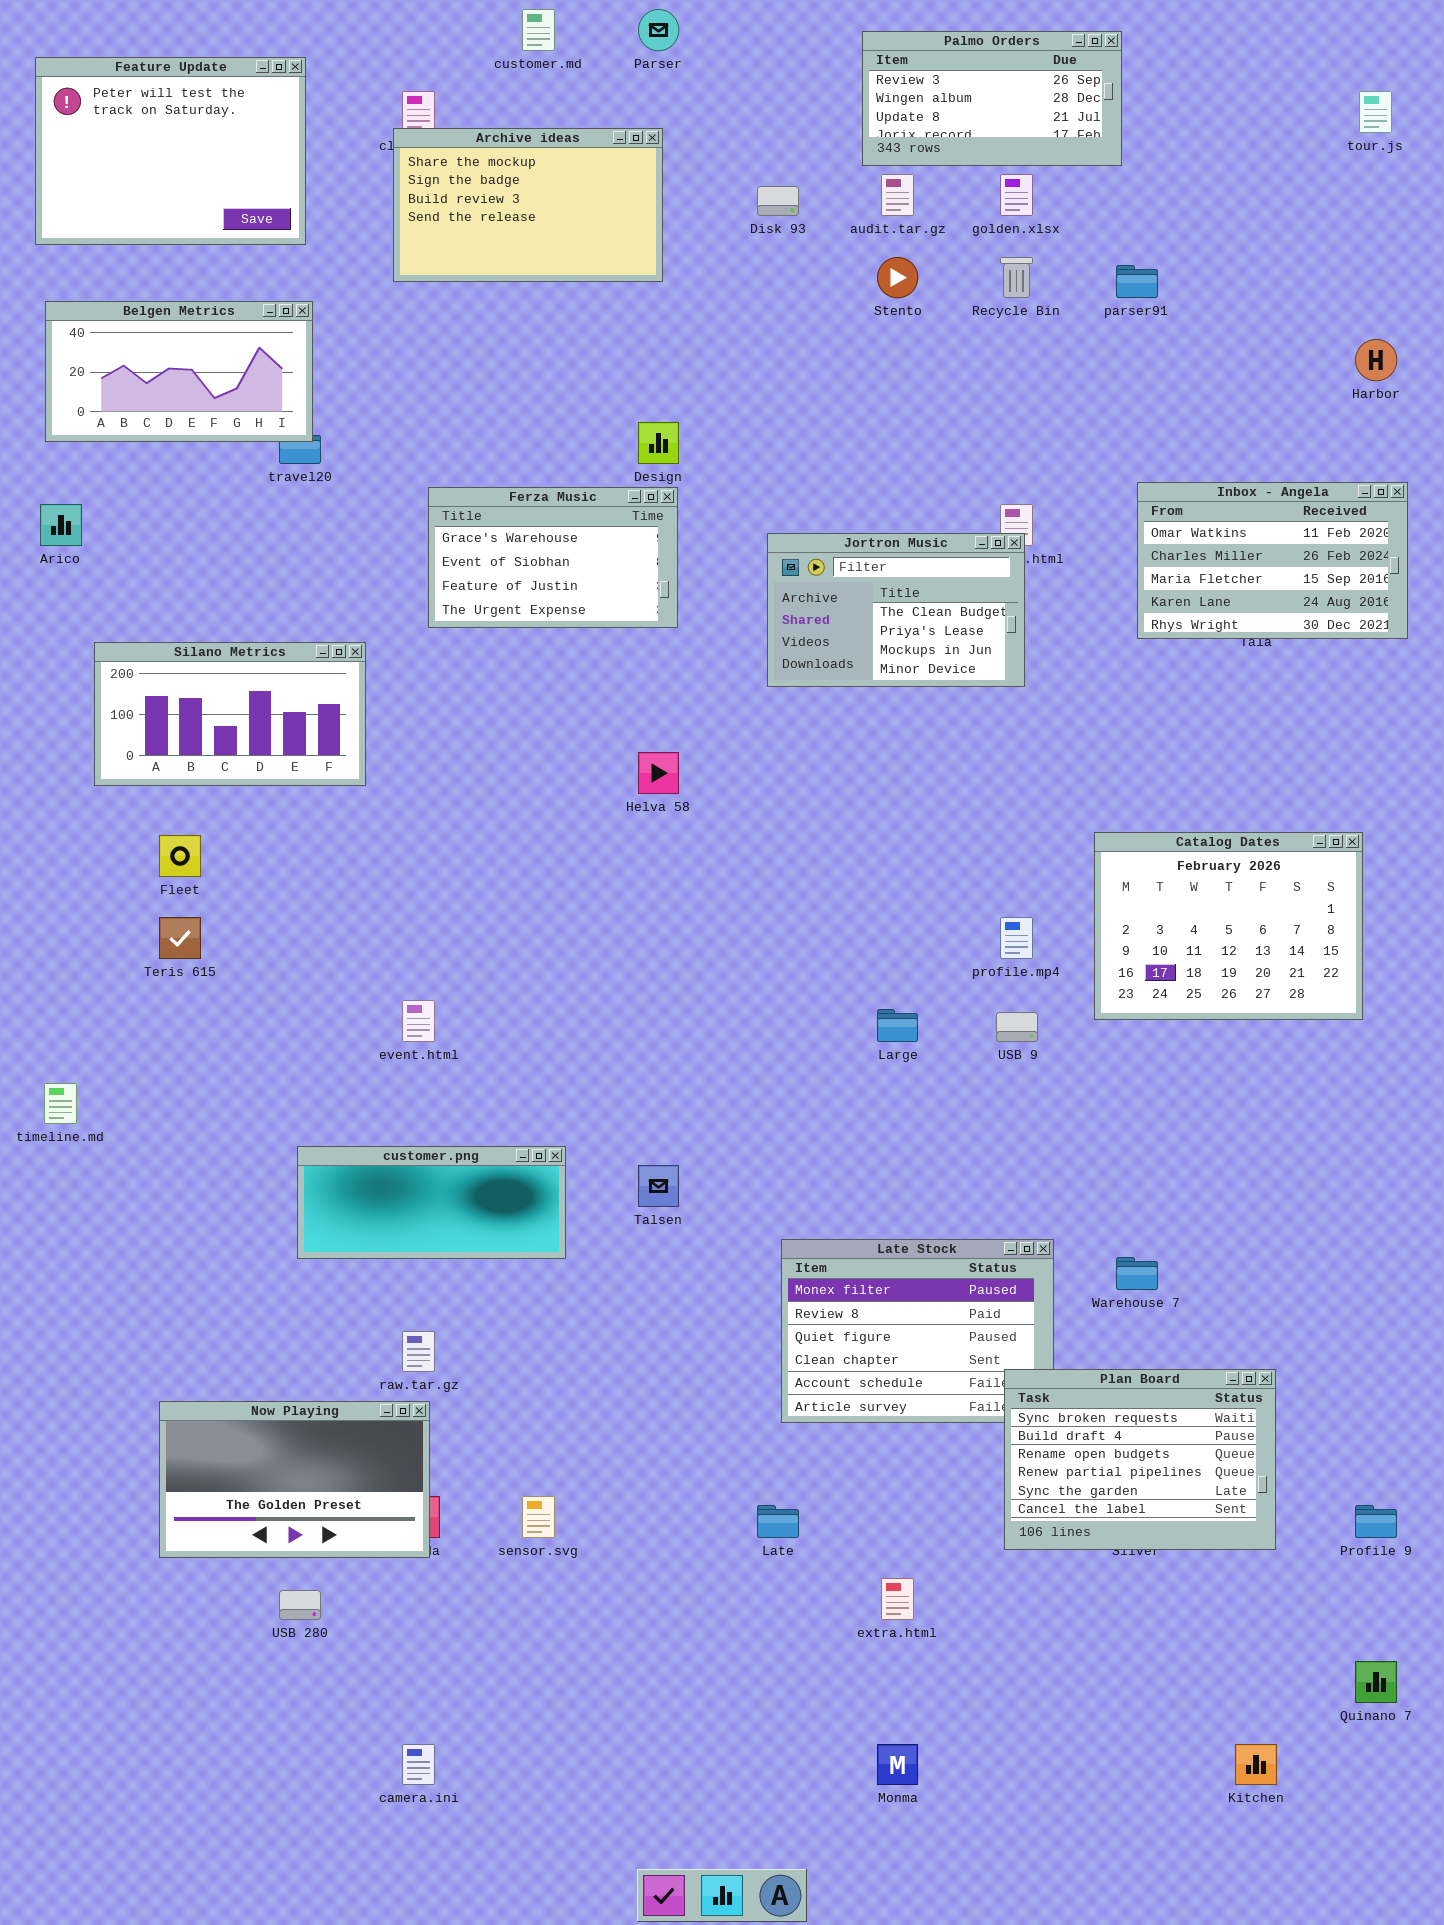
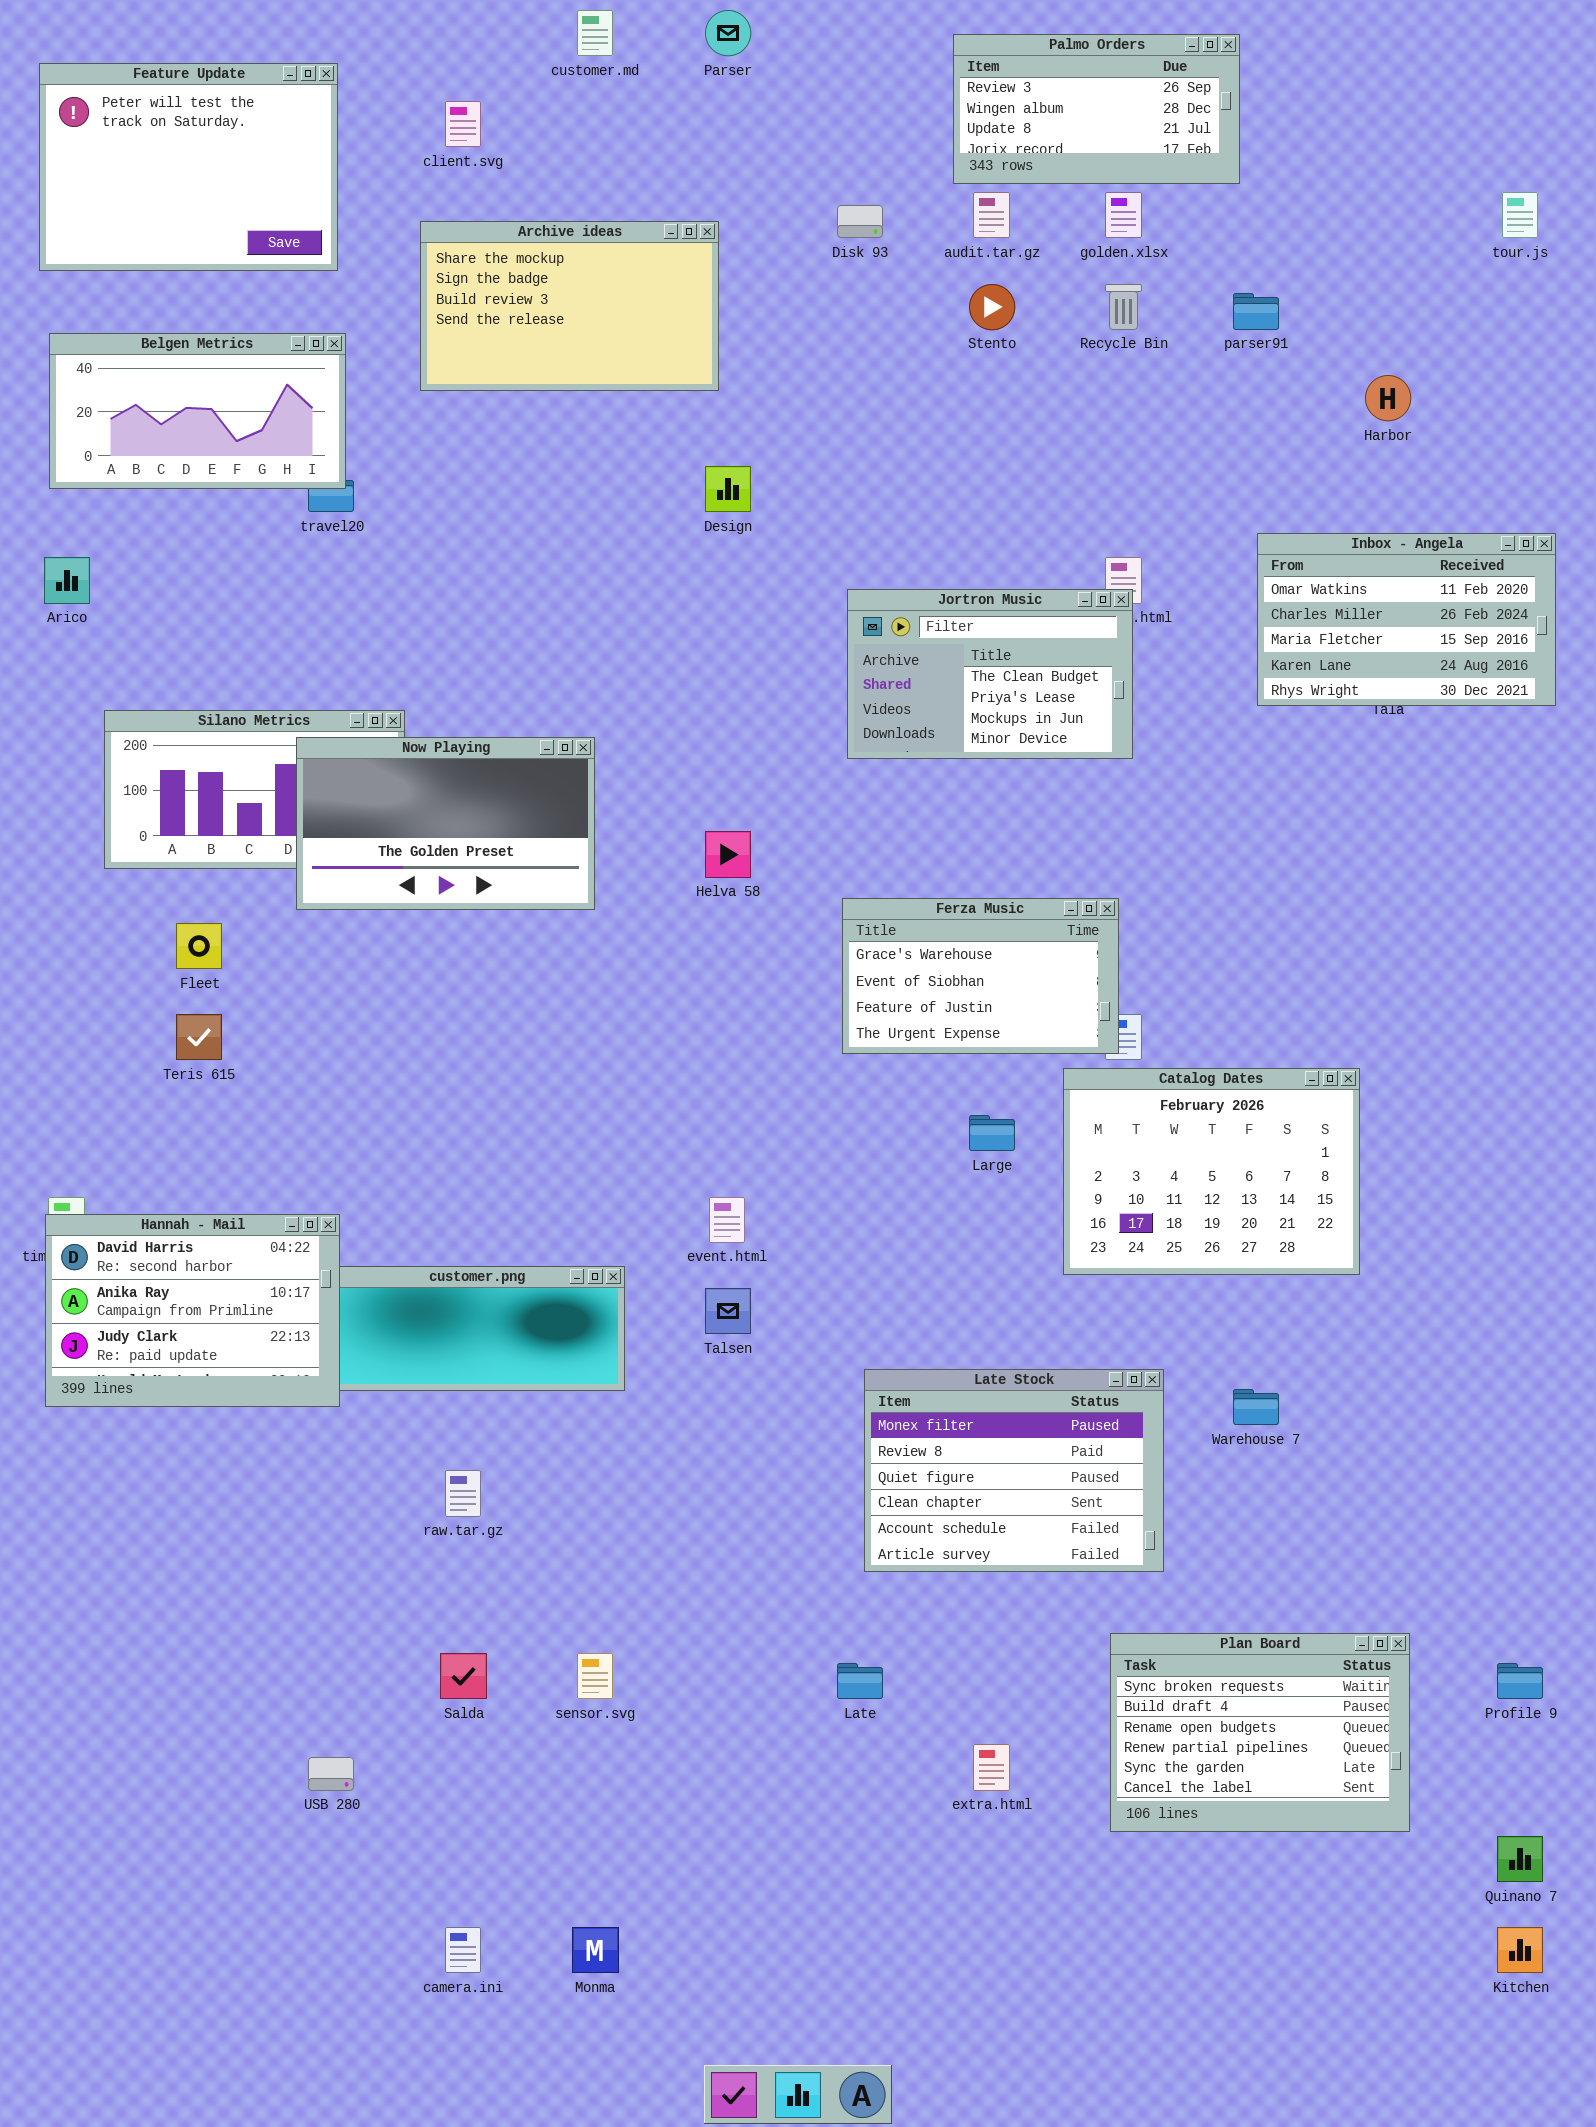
tour.js: [1359,91,1392,133] -> [1502,192,1538,238], moved
Archive ideas: [393,128,663,282] -> [420,221,719,391], moved
Harbor: [1355,339,1397,381] -> [1365,375,1411,421], moved
Ferza Music: [428,487,678,628] -> [842,898,1119,1054], moved
Catalog Dates: [1094,832,1363,1020] -> [1063,1068,1360,1275], moved
event.html: [402,1000,435,1042] -> [709,1197,745,1243], moved
Hannah - Mail: none -> [45,1214,340,1407], opened
Plan Board: [1004,1369,1276,1550] -> [1110,1633,1410,1832], moved
Now Playing: [159,1401,430,1558] -> [296,737,595,910], moved
Monma: [877,1744,918,1785] -> [572,1927,619,1973], moved
Kitchen: [1235,1744,1277,1785] -> [1497,1927,1543,1973], moved

